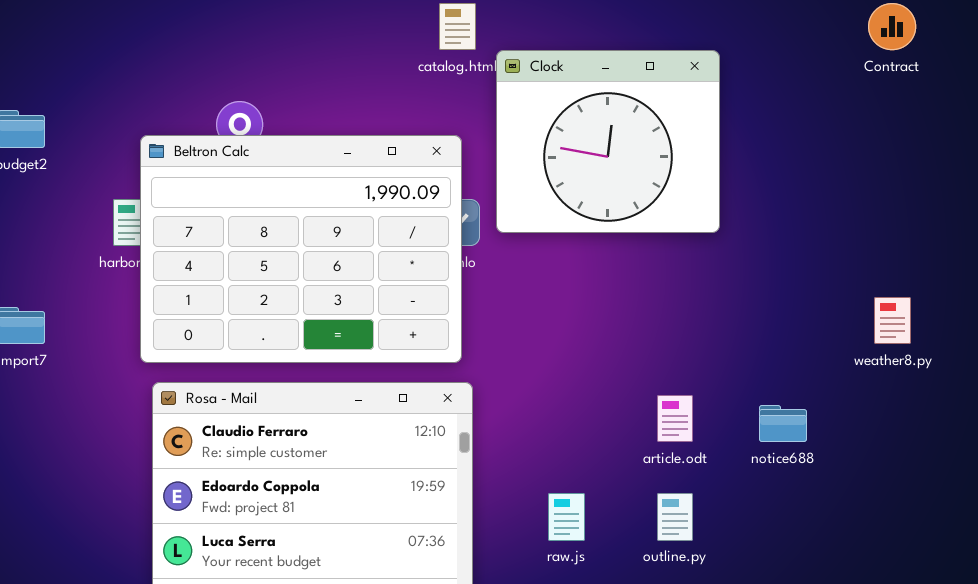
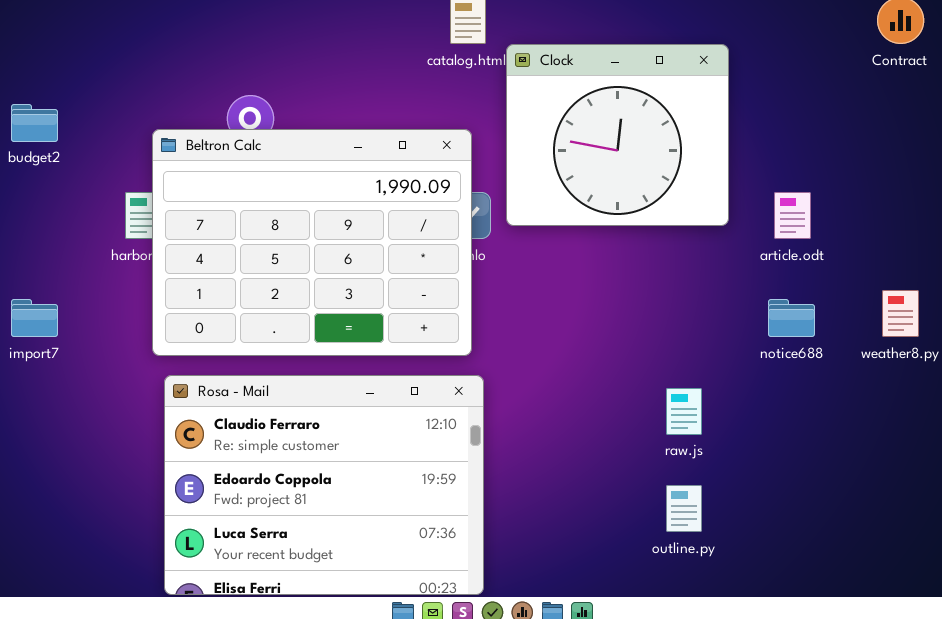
article.odt: [657,395,693,442] -> [774,192,811,239], moved
notice688: [759,405,807,442] -> [768,299,815,337], moved
raw.js: [548,493,585,541] -> [666,388,702,435], moved

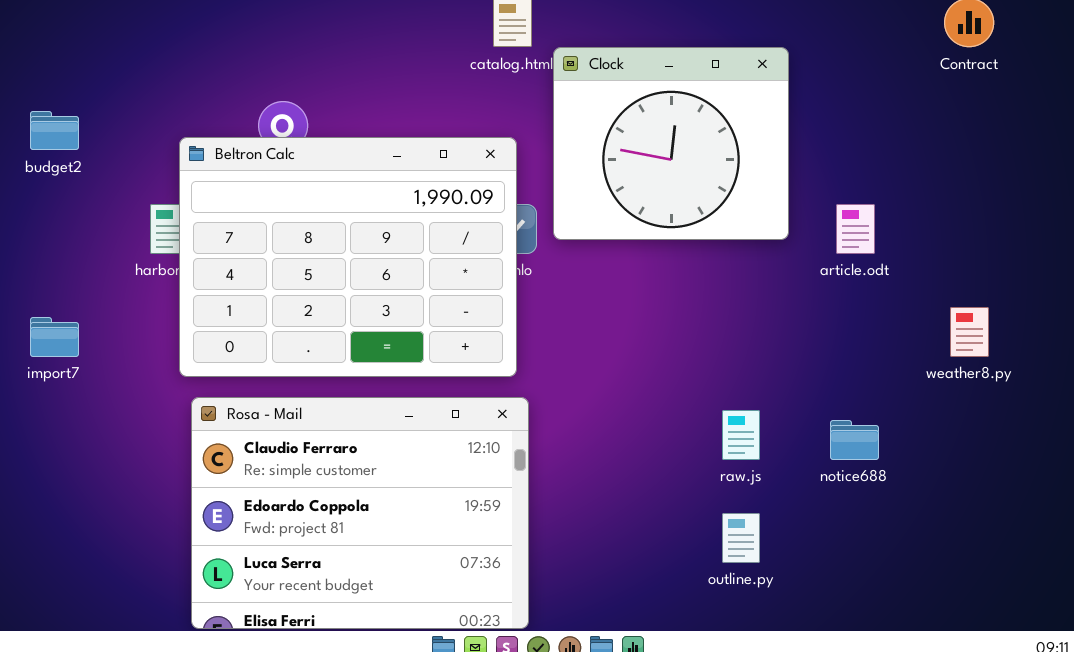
notice688: [768,299,815,337] -> [830,420,879,460], moved

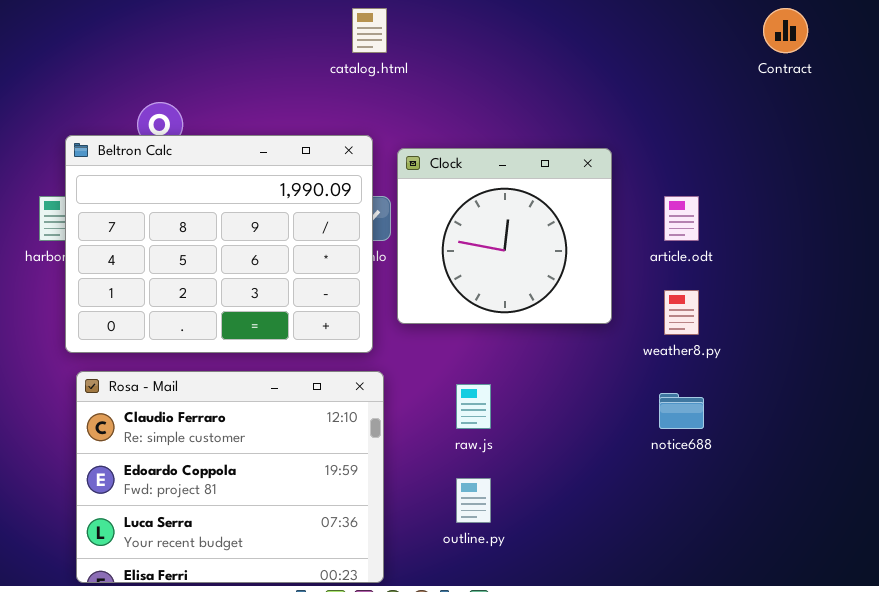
Clock: [553,47,789,240] -> [397,148,612,324], moved
weather8.py: [950,307,989,357] -> [664,290,699,335], moved
raw.js: [722,410,760,460] -> [456,384,491,429], moved
outline.py: [722,513,760,563] -> [456,478,491,523], moved

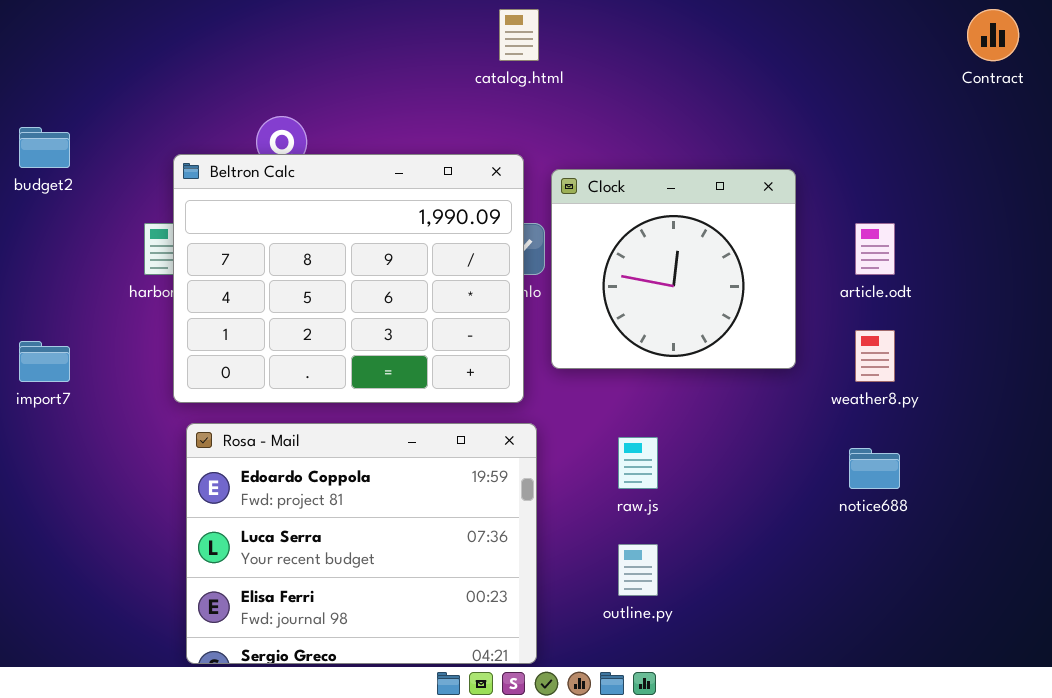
Rosa - Mail: [76,371,384,583] -> [186,423,537,664], scrolled down 1 row

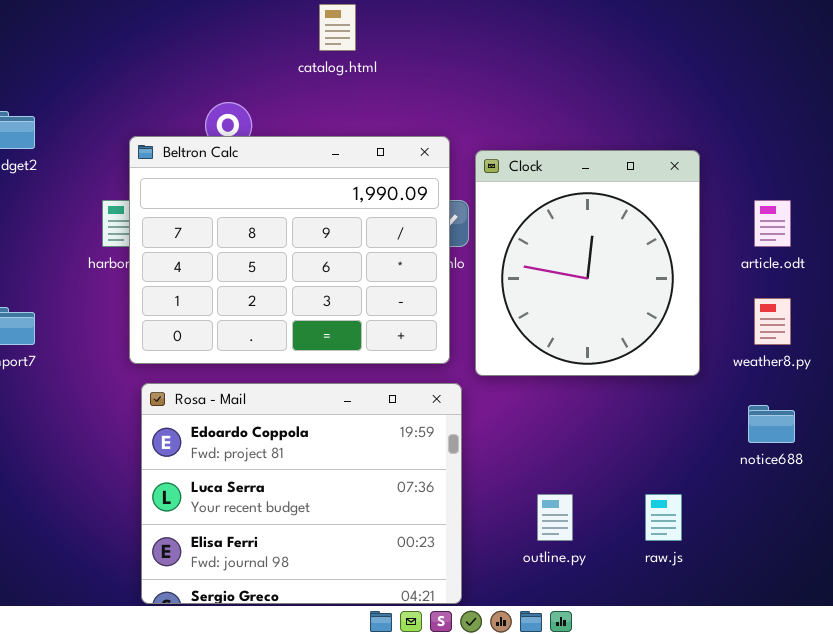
catalog.html: [499,9,539,61] -> [319,4,356,51], moved
Clock: [551,169,796,369] -> [475,150,700,376], resized
raw.js: [618,437,658,489] -> [645,494,682,541], moved

